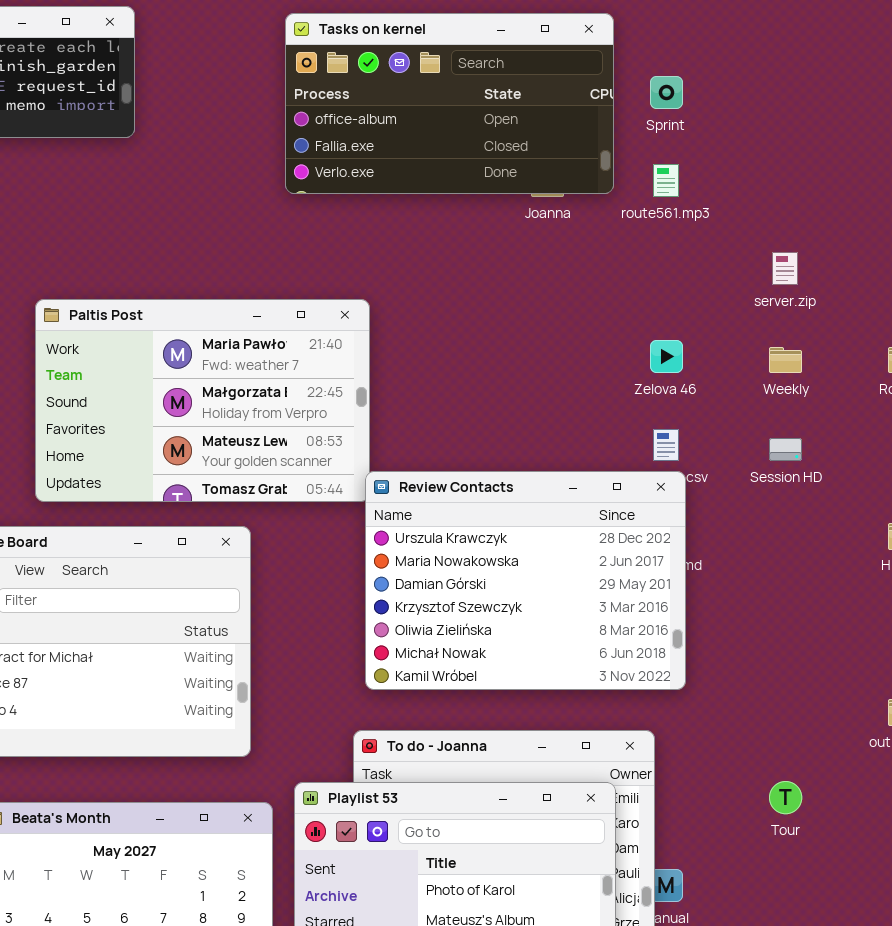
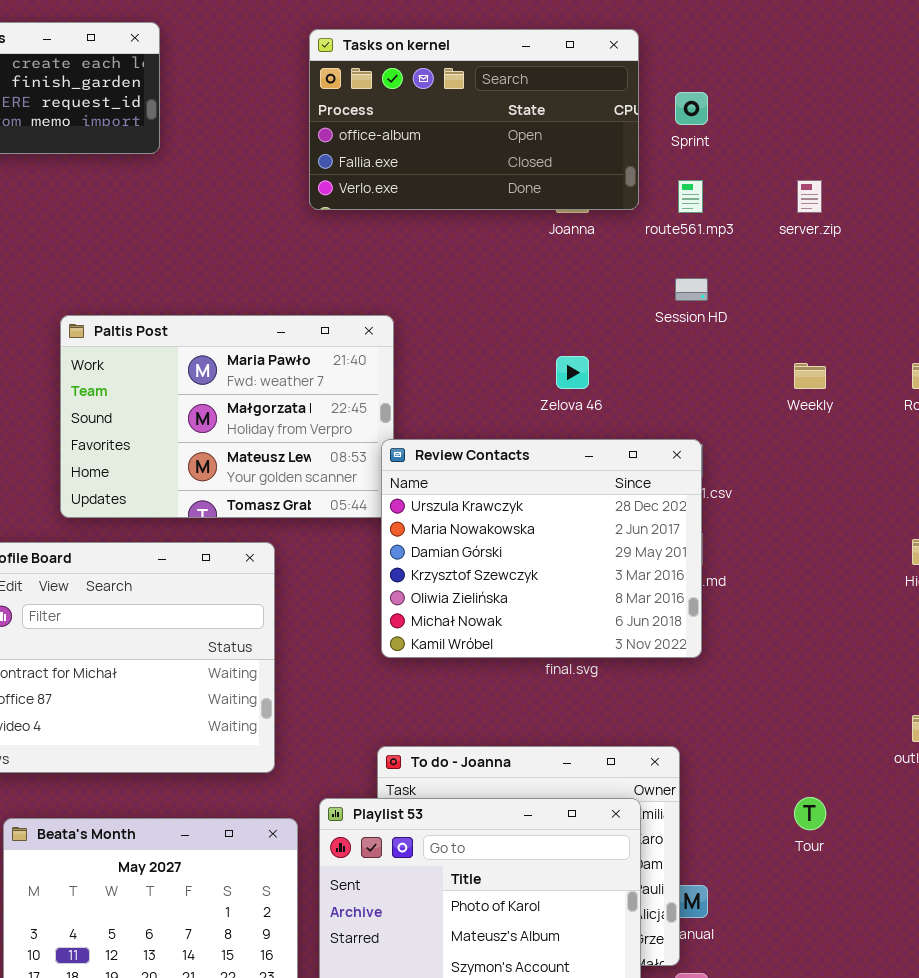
server.zip: [772,252,798,285] -> [797,180,822,213], moved
Zelova 46: [650,340,683,373] -> [556,356,589,389], moved
Session HD: [769,438,802,461] -> [675,278,708,301], moved
Review Contacts: [365,471,686,690] -> [381,439,702,658], moved

